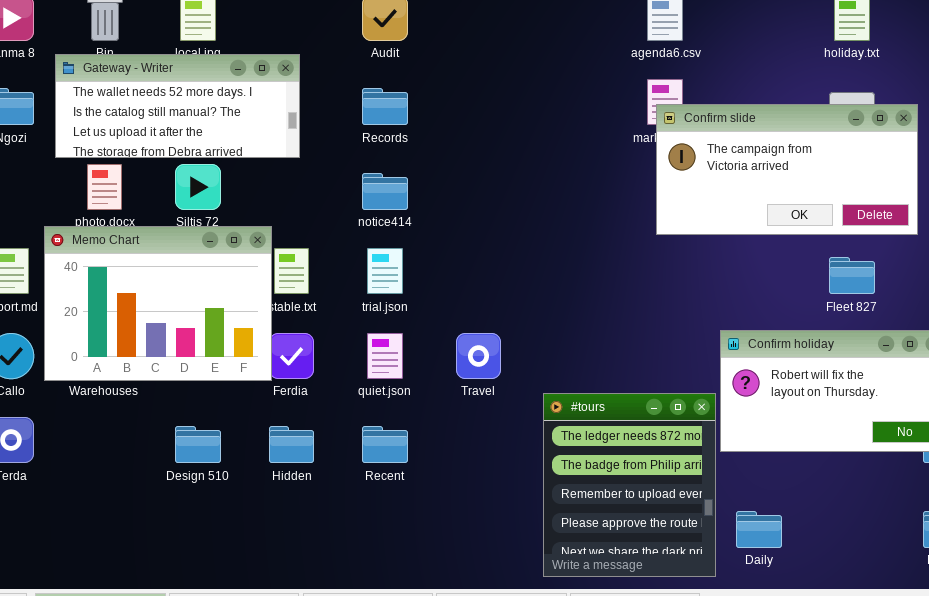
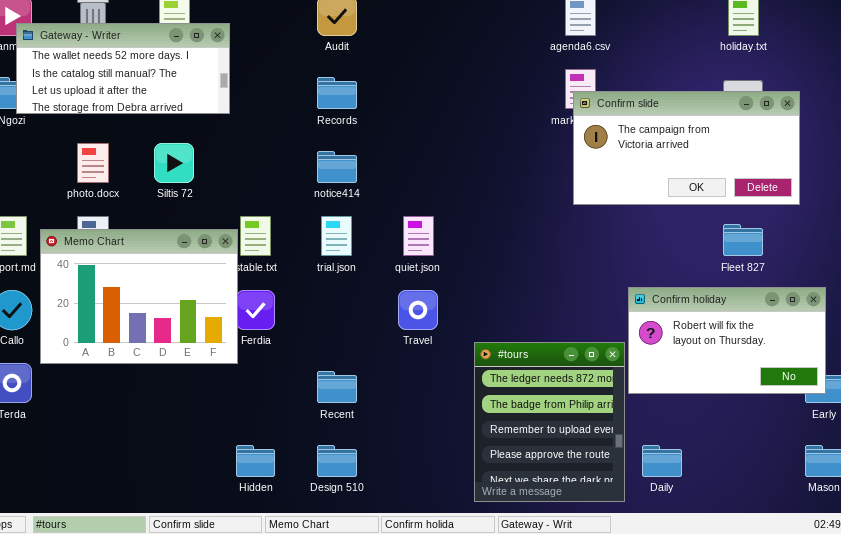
Gateway - Writer: [55,54,300,158] -> [16,23,230,114], moved
Memo Chart: [44,226,272,381] -> [40,229,238,364], moved
quiet.json: [367,333,403,379] -> [403,216,434,256], moved
Design 510: [175,426,221,463] -> [317,445,357,477], moved
Hidden: [269,426,314,463] -> [236,445,275,477], moved

